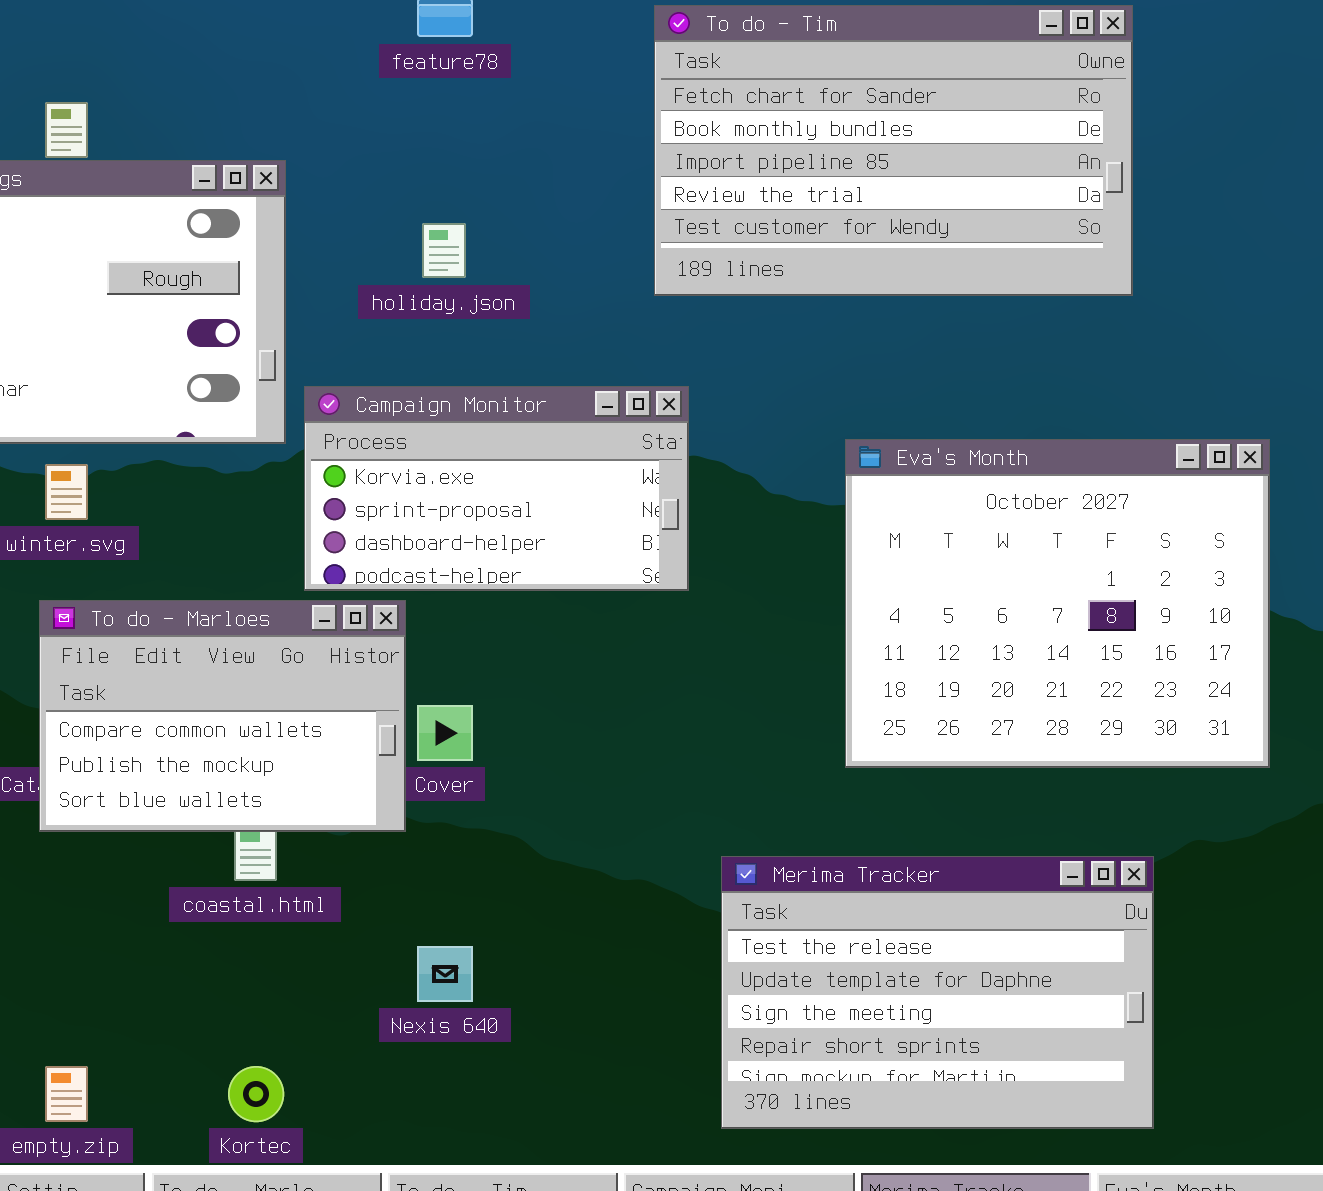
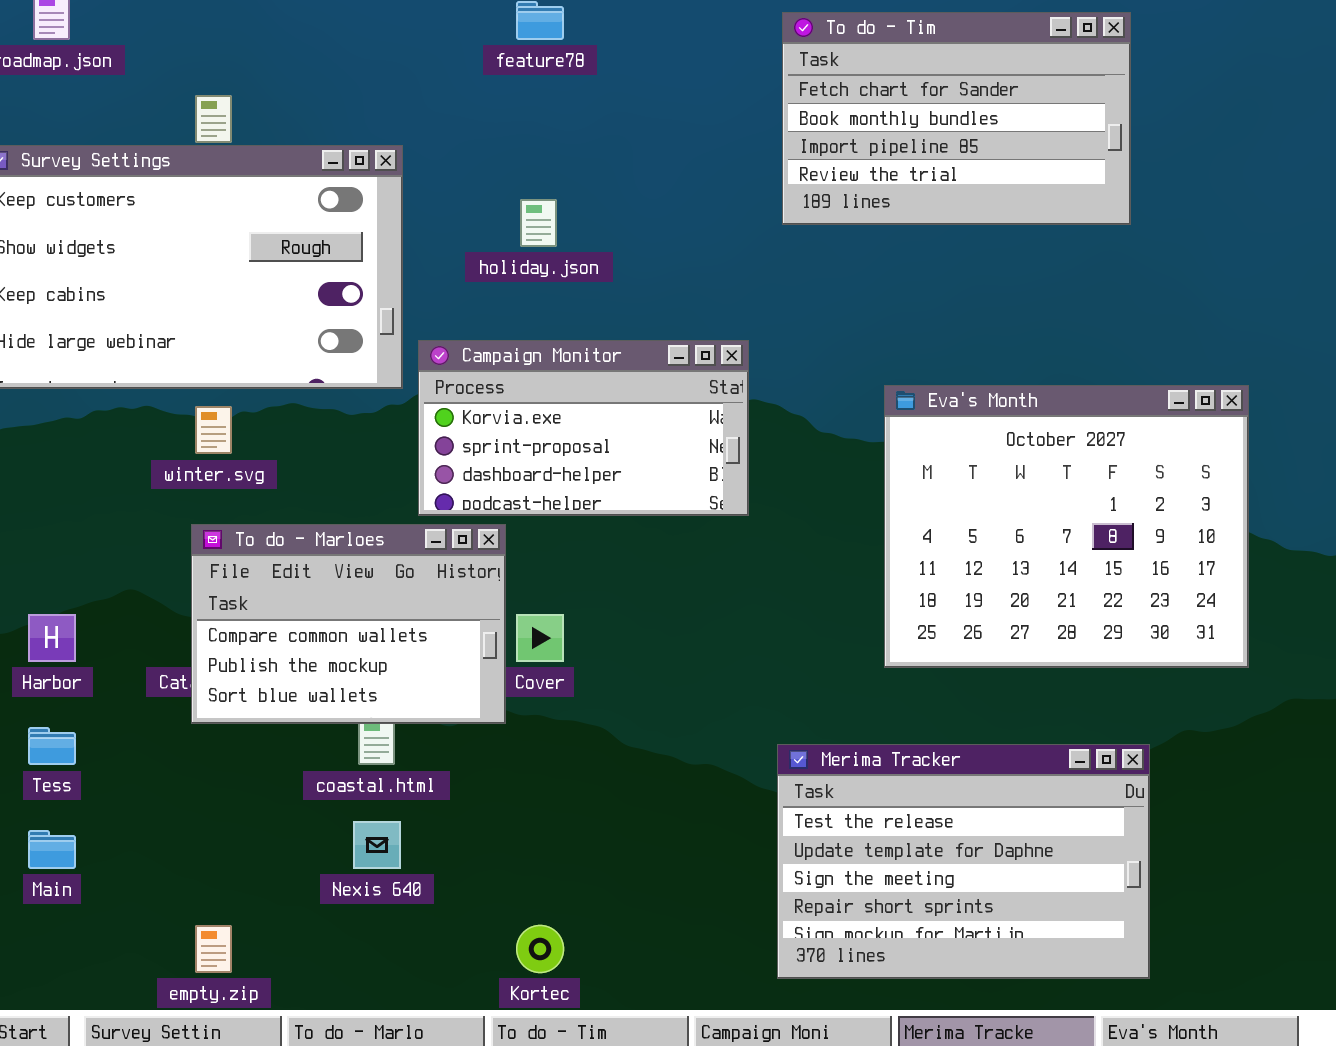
To do - Tim: [654,5,1133,296] -> [782,12,1131,225], resized
Nexis 640: [417,946,473,1002] -> [353,821,401,869], moved
Kortec: [228,1066,284,1122] -> [516,925,564,973], moved

